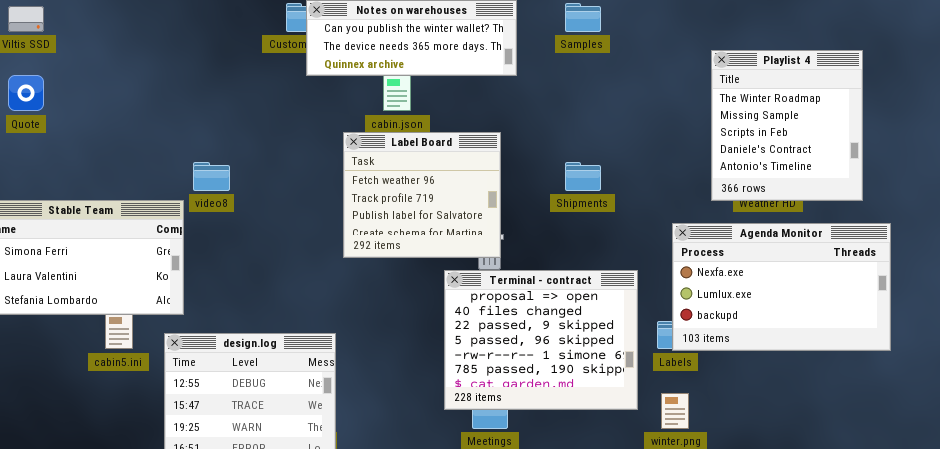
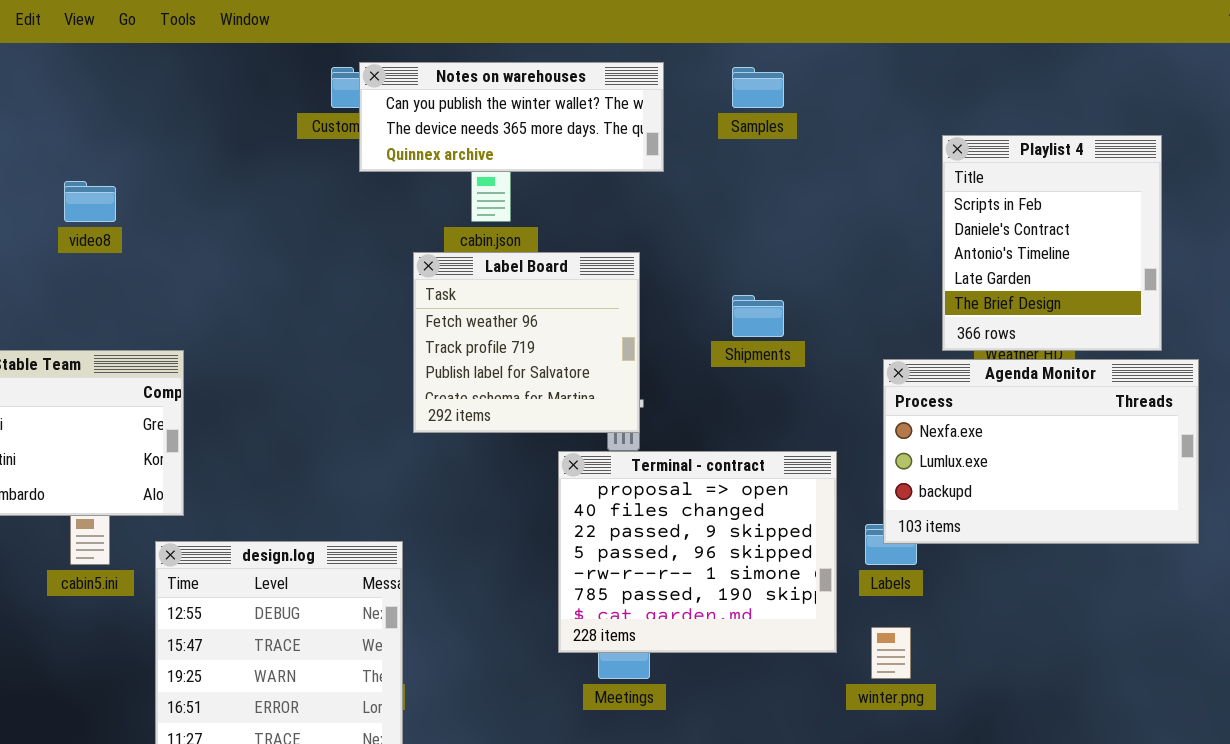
Playlist 4: [711,50,863,201] -> [942,135,1162,351], scrolled down 2 rows
video8: [193,162,230,191] -> [64,181,116,222], moved
Agenda Monitor: [672,223,891,351] -> [883,359,1199,544], moved

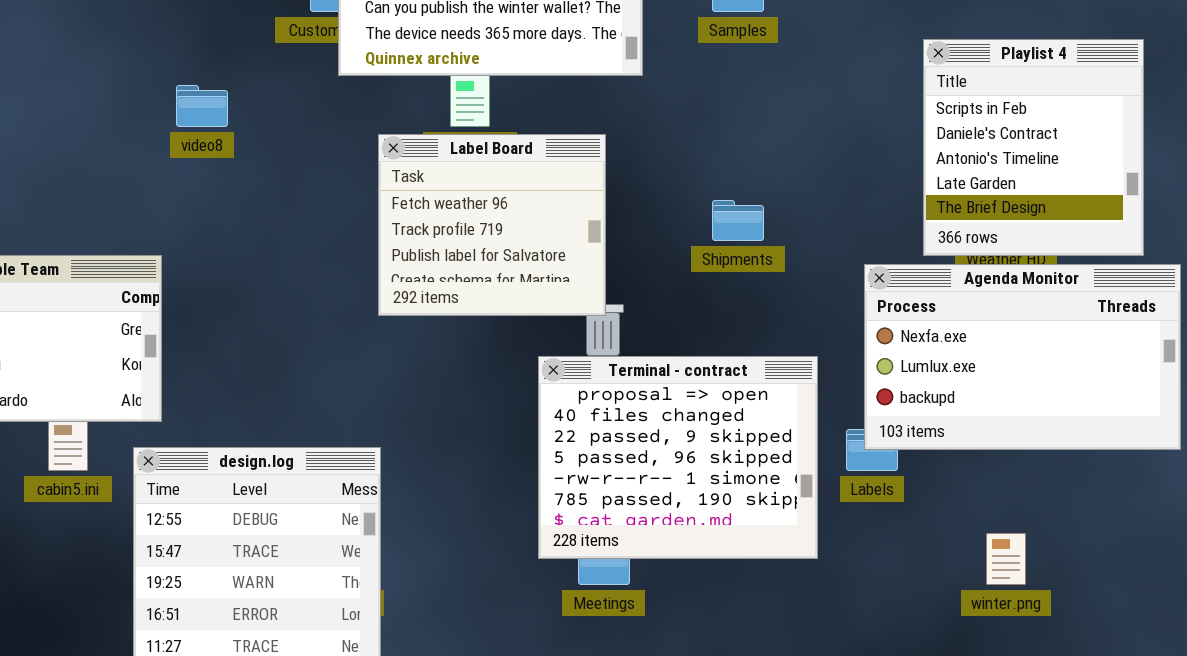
video8: [64,181,116,222] -> [176,85,228,127], moved
Label Board: [413,252,640,433] -> [378,134,606,316], moved
winter.png: [871,627,911,679] -> [986,533,1026,585], moved

